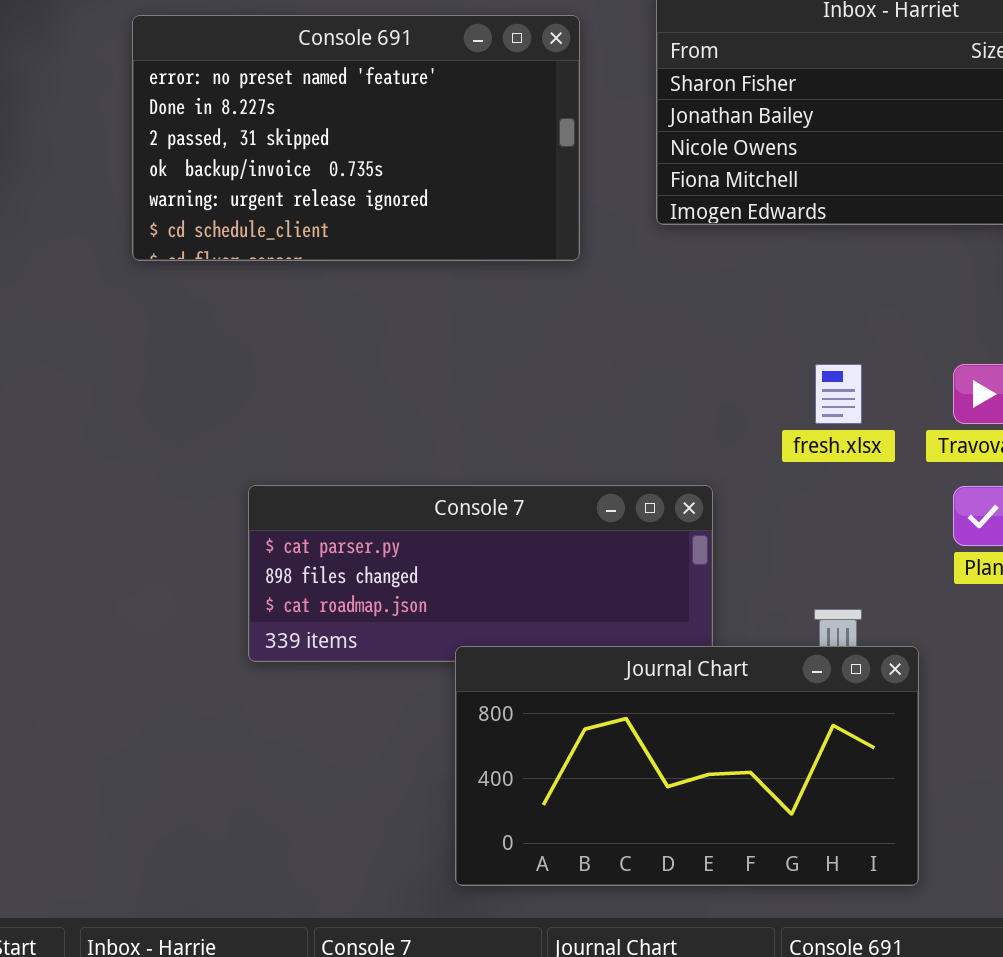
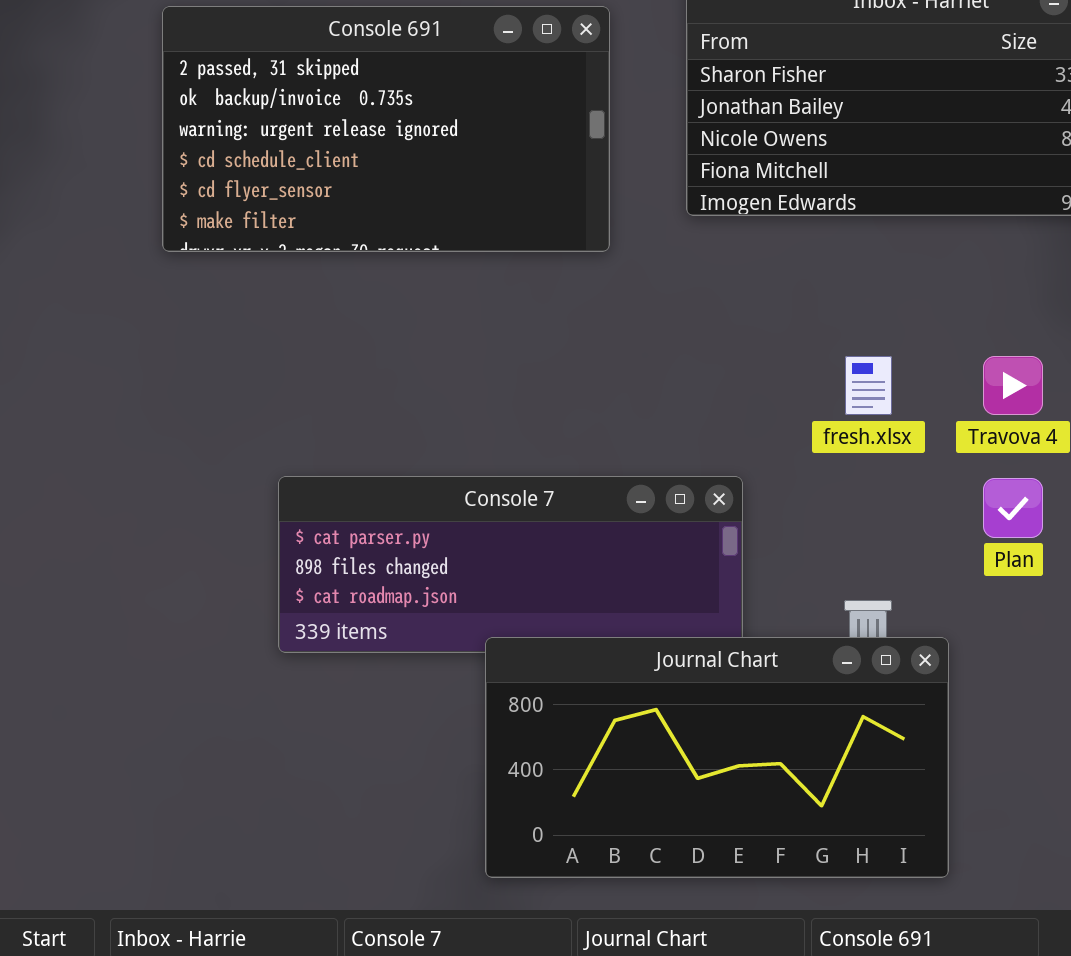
Console 691: [132,15,580,261] -> [162,6,610,252], scrolled down 2 rows

